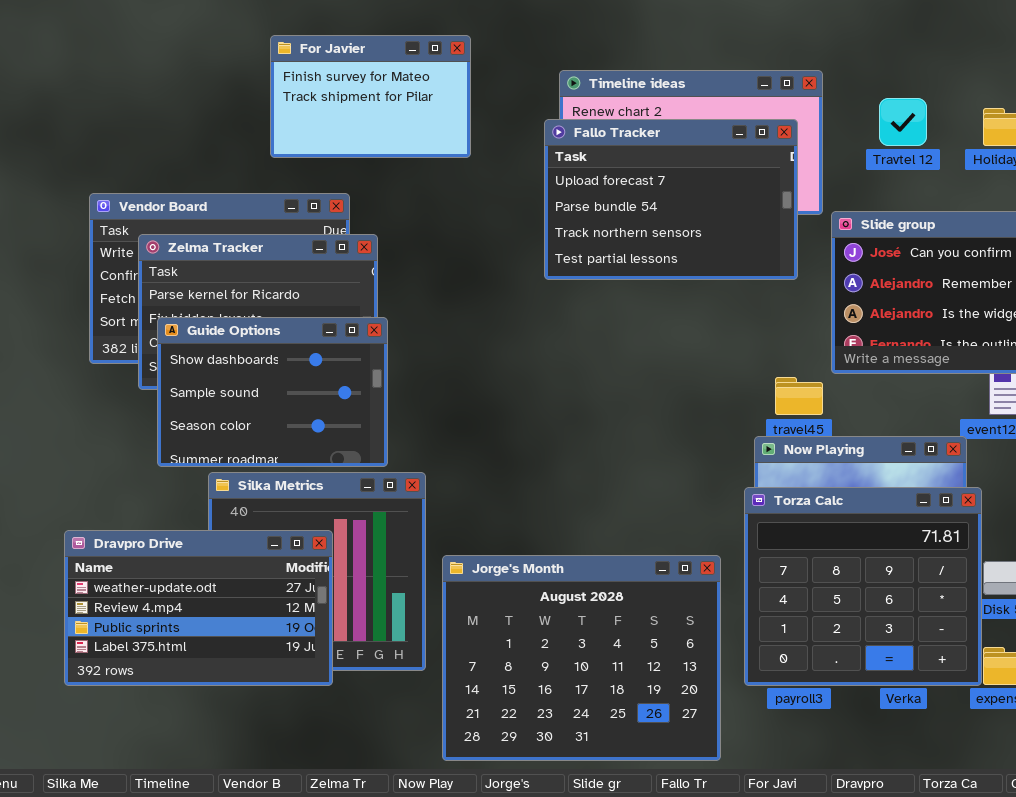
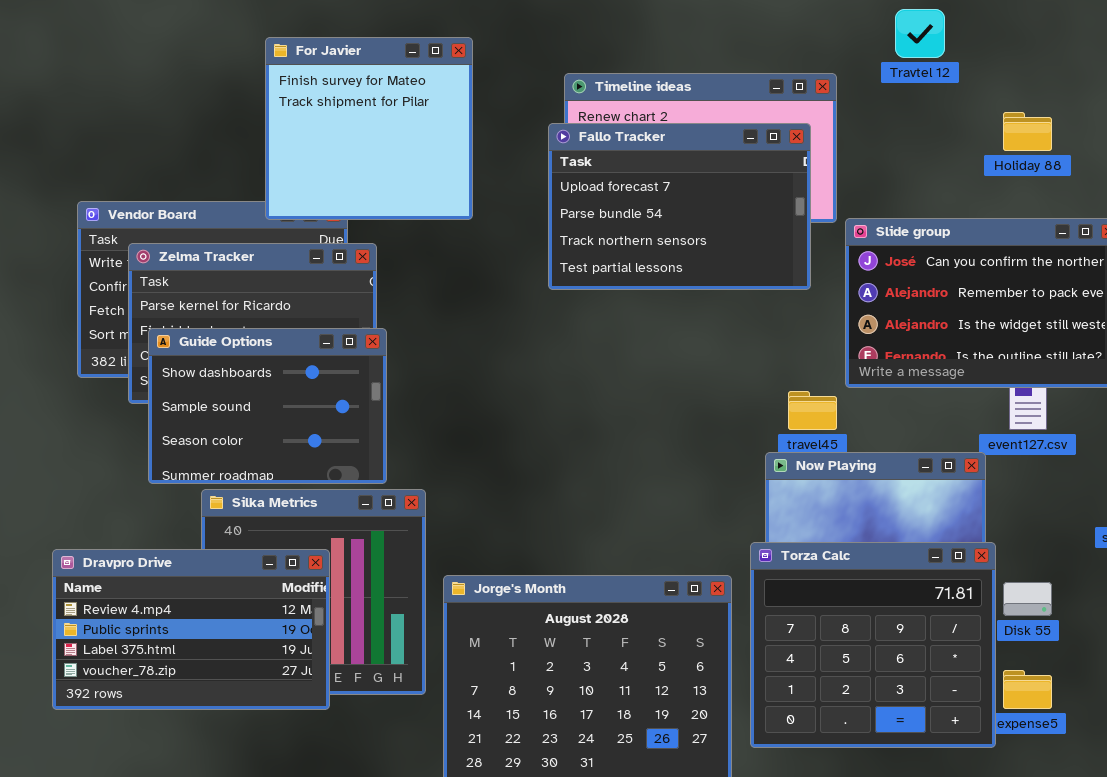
For Javier: [270,35,471,158] -> [265,37,473,220], resized
Travtel 12: [879,98,927,146] -> [895,9,945,58], moved
Torza Calc: [744,487,982,686] -> [750,542,996,748], moved
Dravpro Drive: [64,530,333,686] -> [52,549,330,710], scrolled down 1 row

